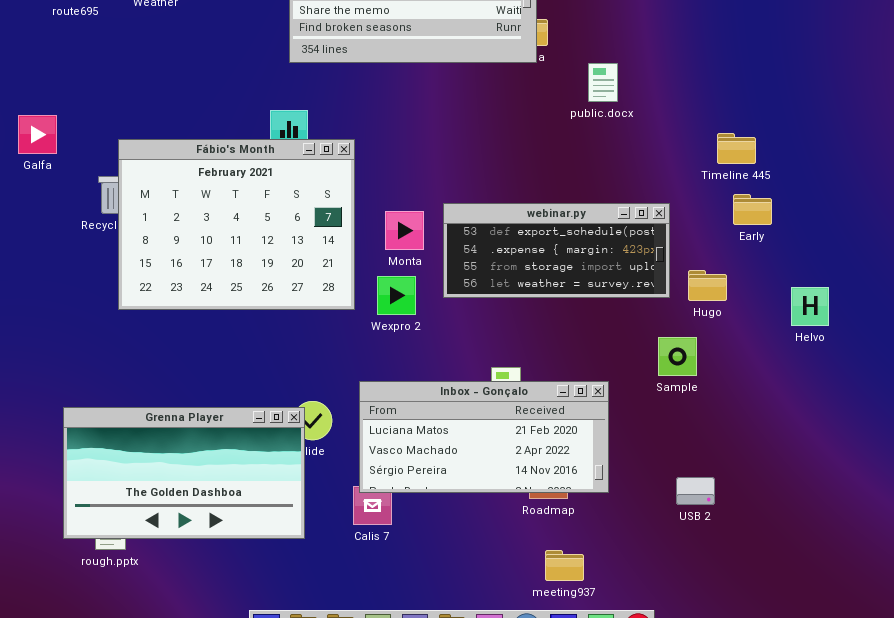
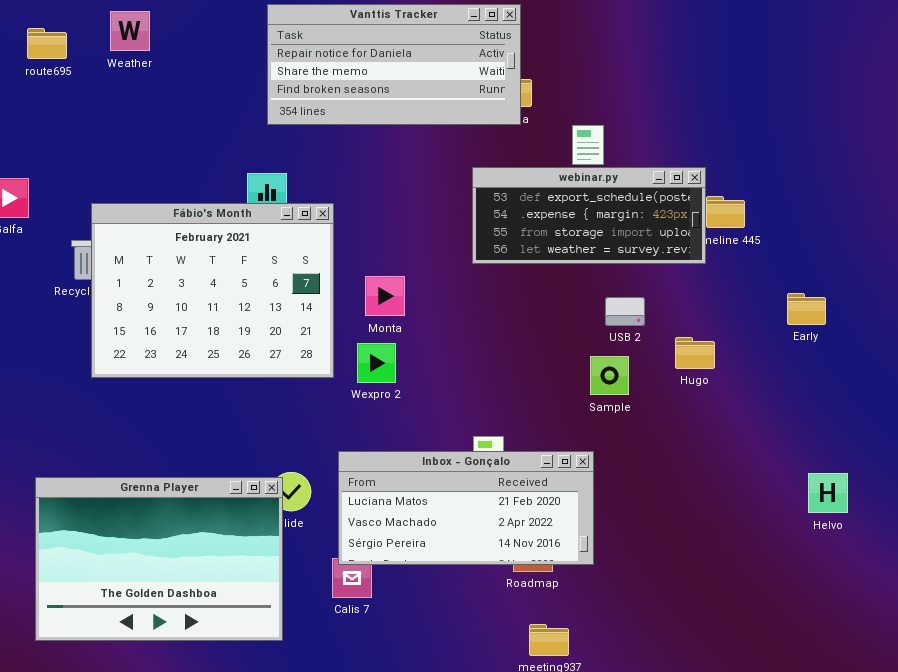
Early: [733,194,772,225] -> [787,293,826,325], moved
webinar.py: [443,203,670,298] -> [472,167,706,264], moved
Helvo: [791,287,829,326] -> [808,473,848,513], moved
Sample: [658,337,697,376] -> [590,356,629,395], moved
Grenna Player: [63,407,305,539] -> [35,477,283,641], resized
USB 2: [676,477,715,505] -> [605,297,645,326], moved

